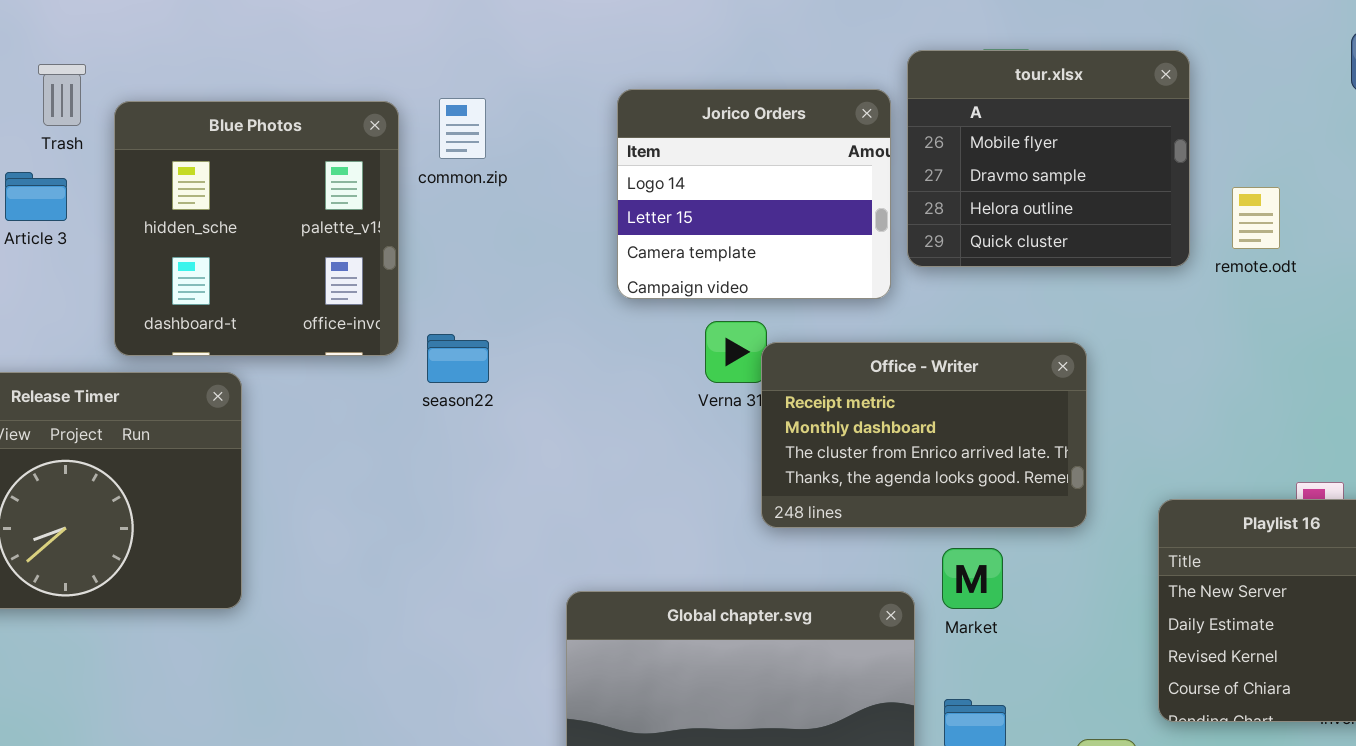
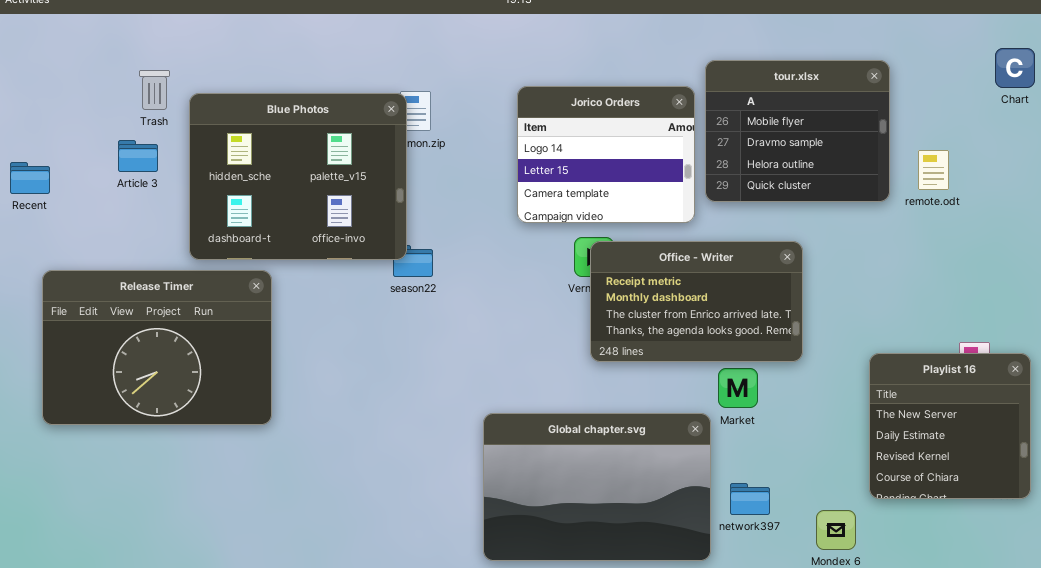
Blue Photos: [114,101,399,356] -> [189,93,407,260], resized
Office - Writer: [761,342,1087,528] -> [590,241,803,362], moved
Market: [942,548,1003,609] -> [718,368,758,408], moved

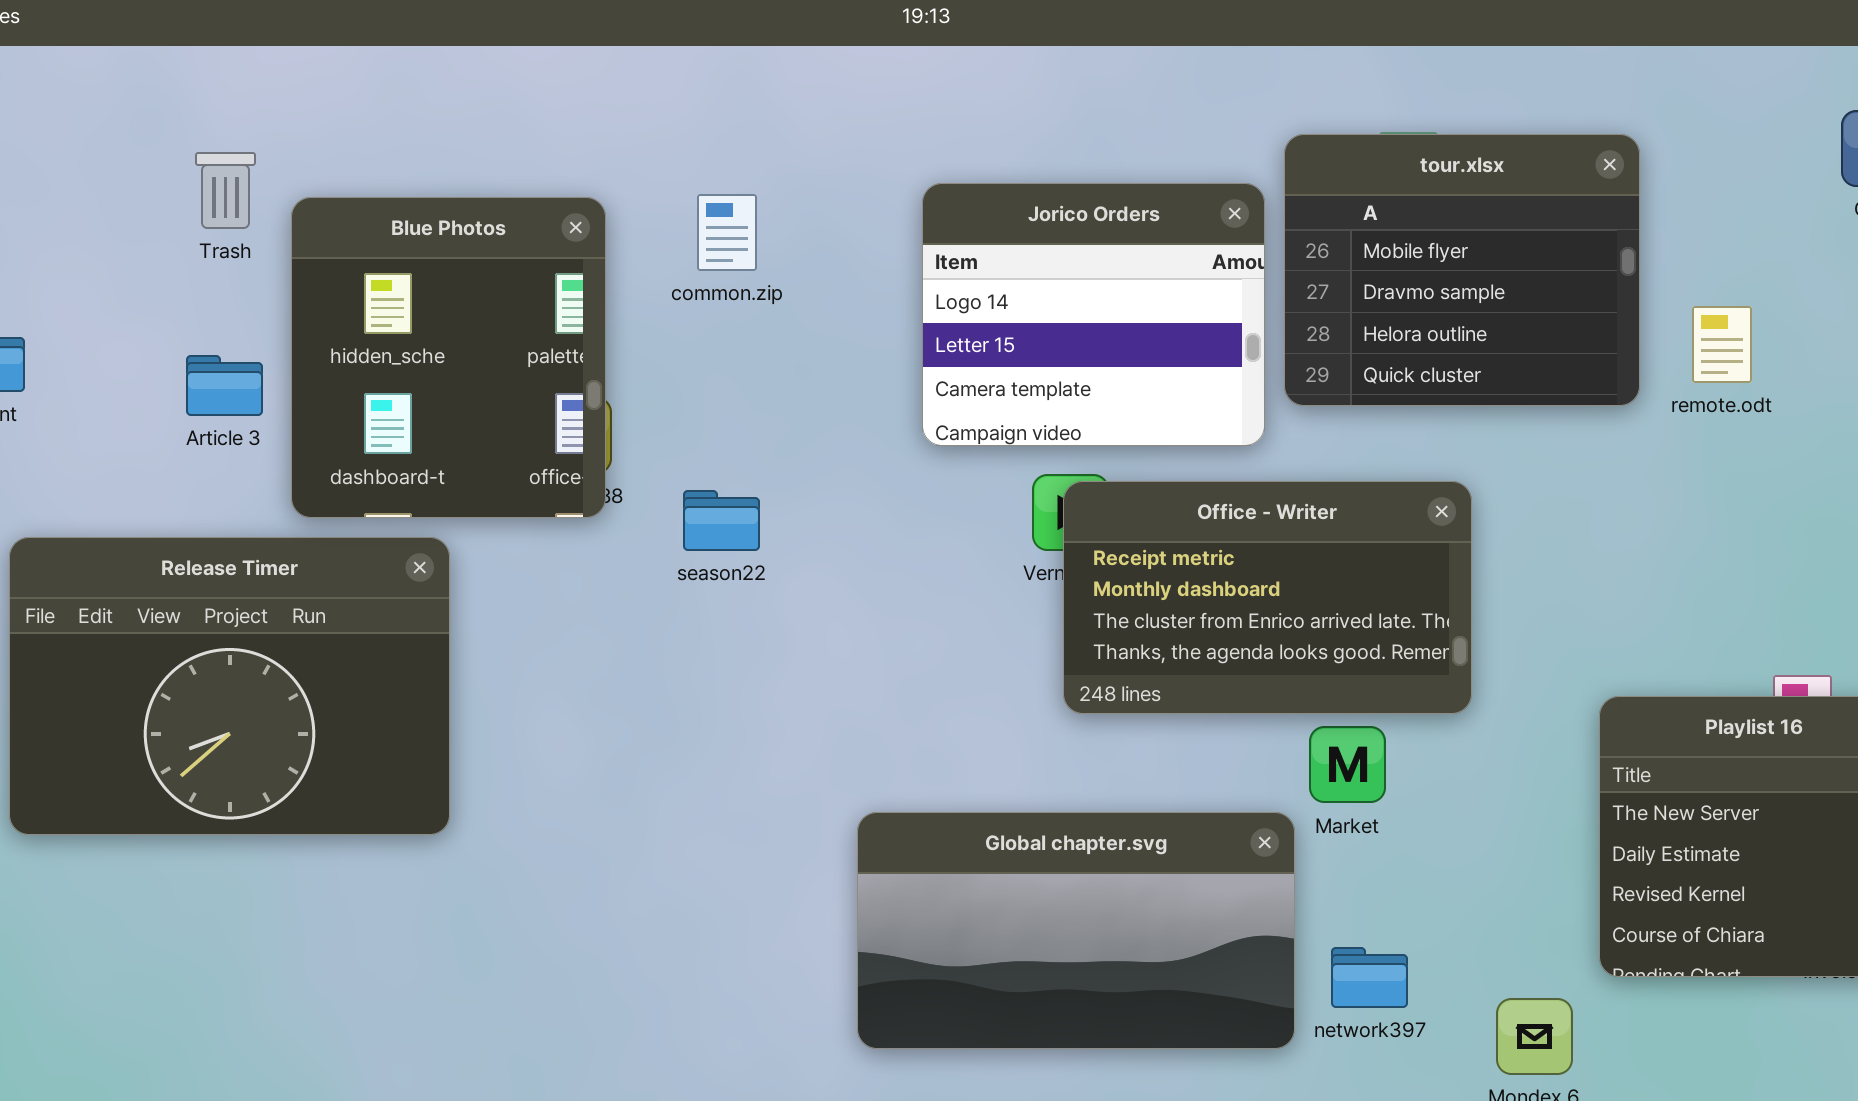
Blue Photos: [189,93,407,260] -> [291,197,606,518], resized
Article 3: [118,140,158,172] -> [186,355,263,416], moved
Global chapter.svg: [483,413,711,561] -> [857,812,1295,1049], resized

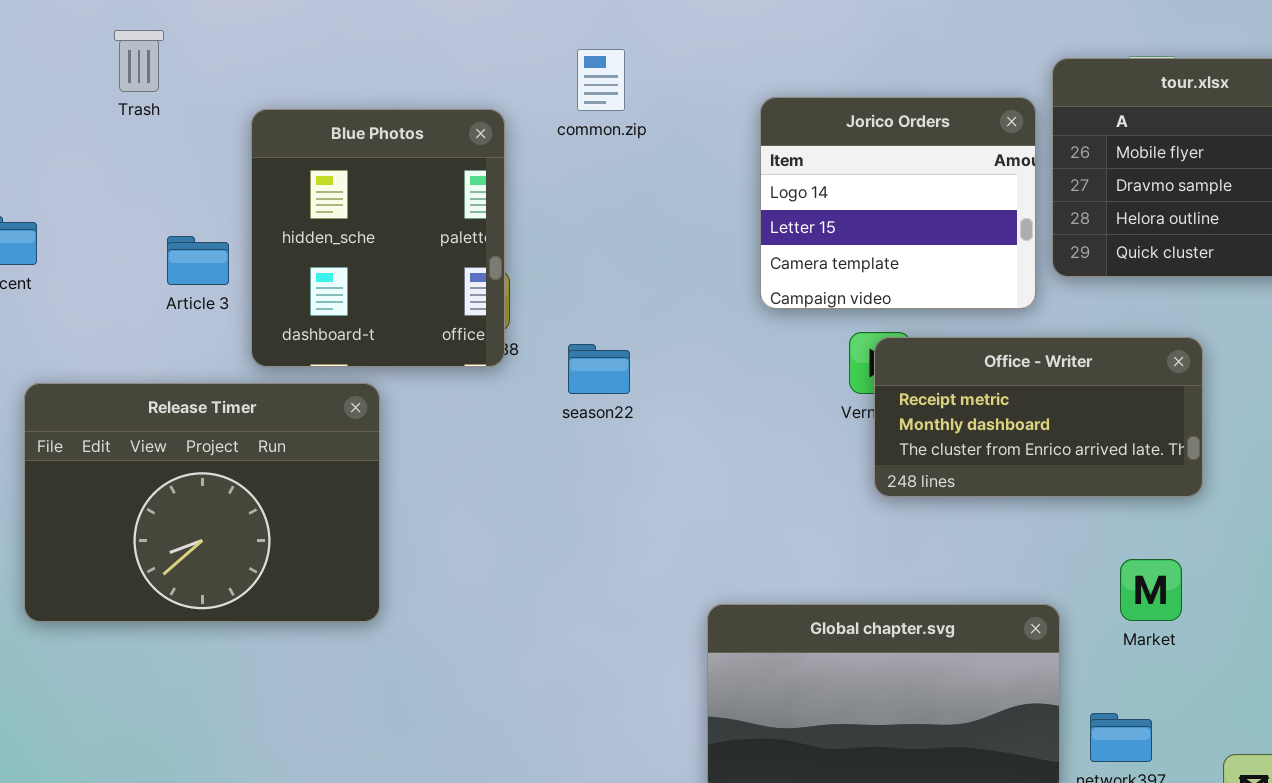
Trash: [195,152,256,229] -> [114,30,164,92], moved
common.zip: [697,194,757,271] -> [577,49,625,111], moved
Office - Writer: [1063,481,1472,714] -> [874,337,1203,497], resized
Market: [1309,726,1386,803] -> [1120,559,1182,621], moved

